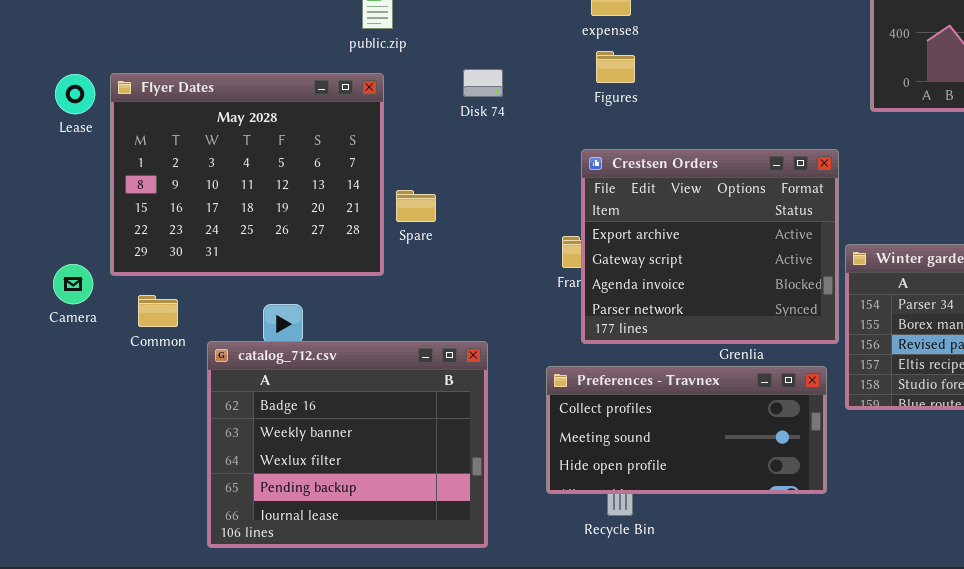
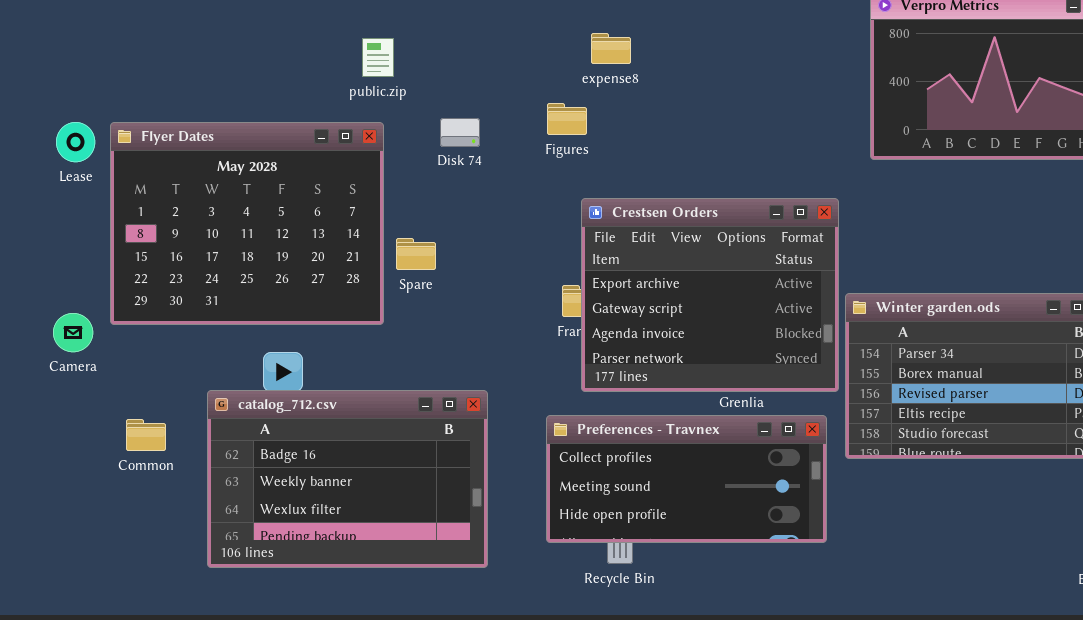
Figures: [596,51,635,83] -> [547,103,587,135], moved
Disk 74: [463,69,503,97] -> [440,118,480,147], moved
Common: [138,295,178,327] -> [126,419,166,451], moved
catalog_712.csv: [207,341,488,548] -> [207,390,488,568], resized

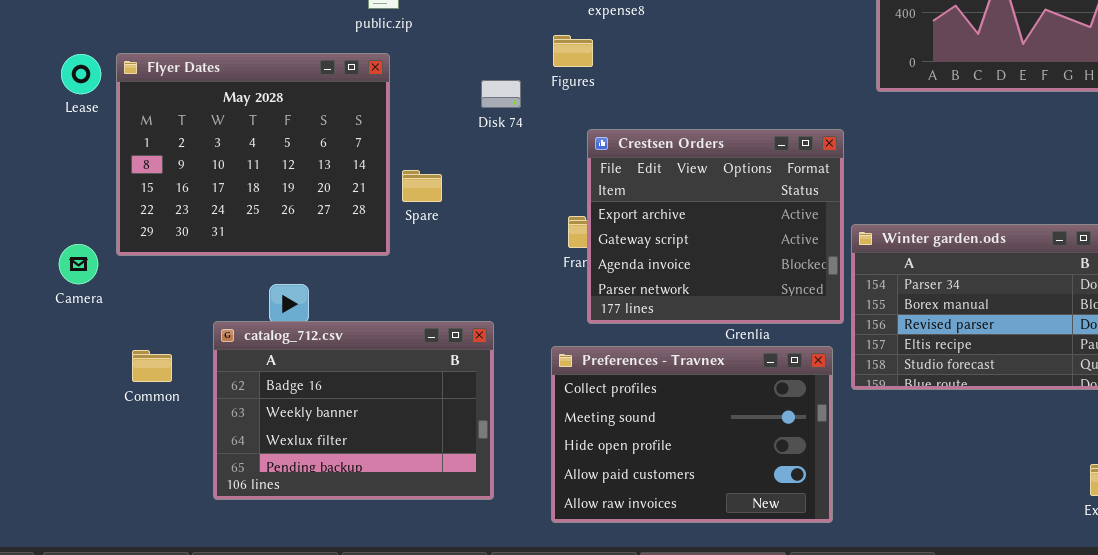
Disk 74: [440,118,480,147] -> [481,80,521,108], moved
Preferences - Travnex: [546,415,827,543] -> [551,346,833,523], resized

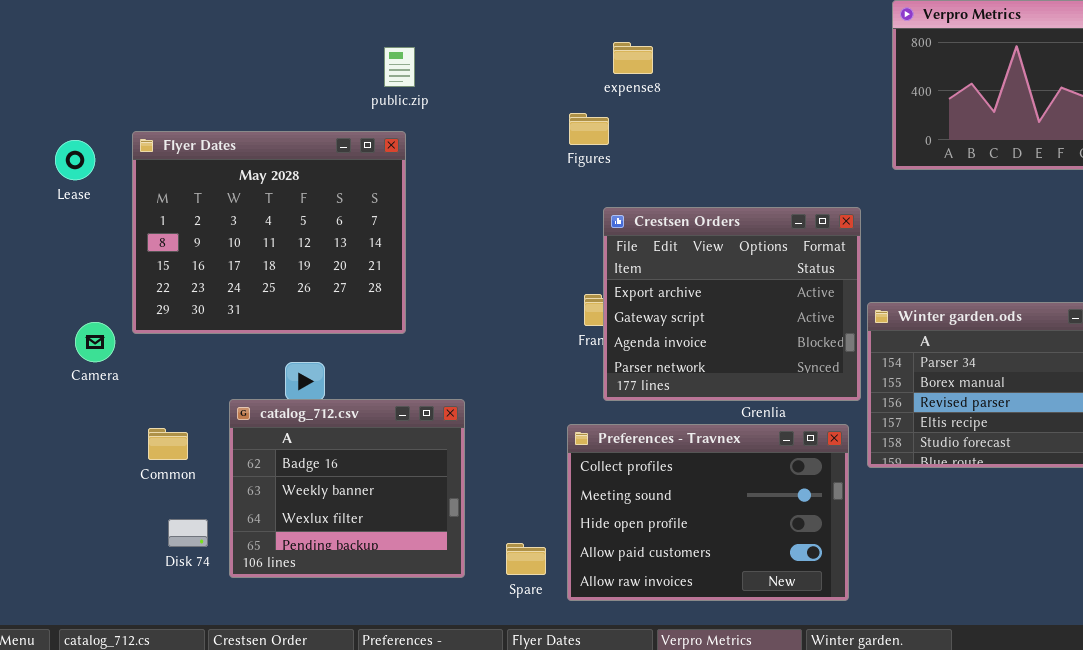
Lease: [61,54,101,94] -> [55,140,95,180], moved
Disk 74: [481,80,521,108] -> [168,519,208,547], moved
Spare: [402,170,442,202] -> [506,543,546,575], moved
catalog_712.csv: [213,321,494,500] -> [229,399,465,578], resized

